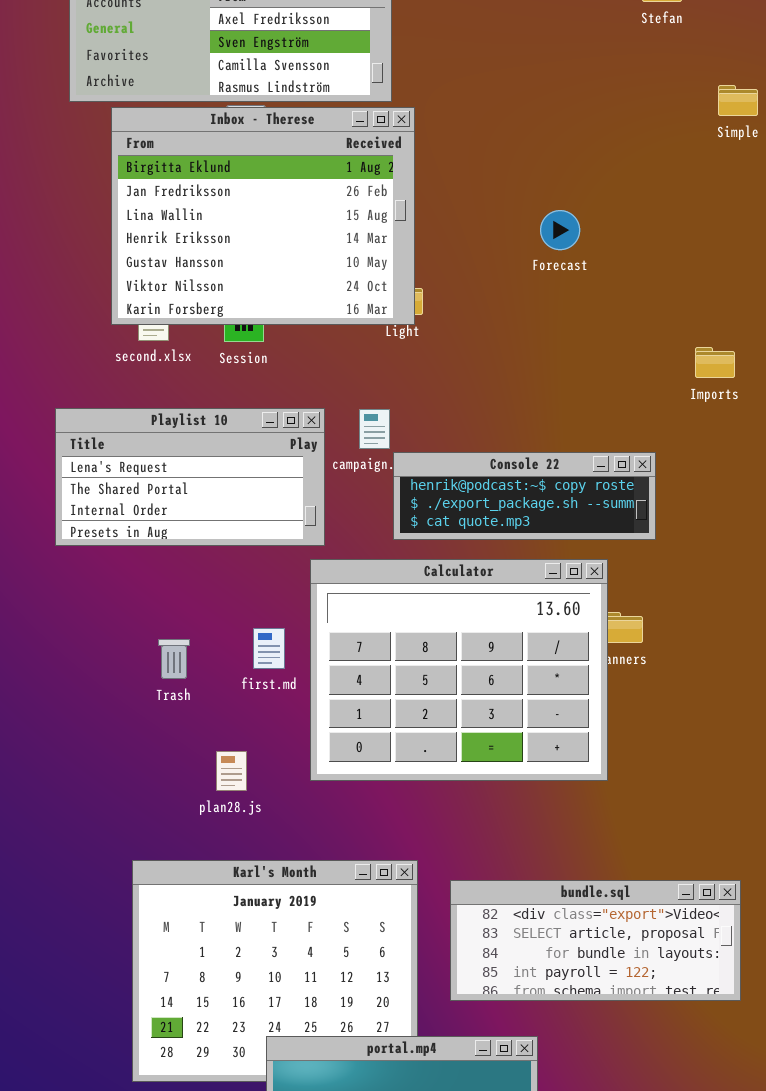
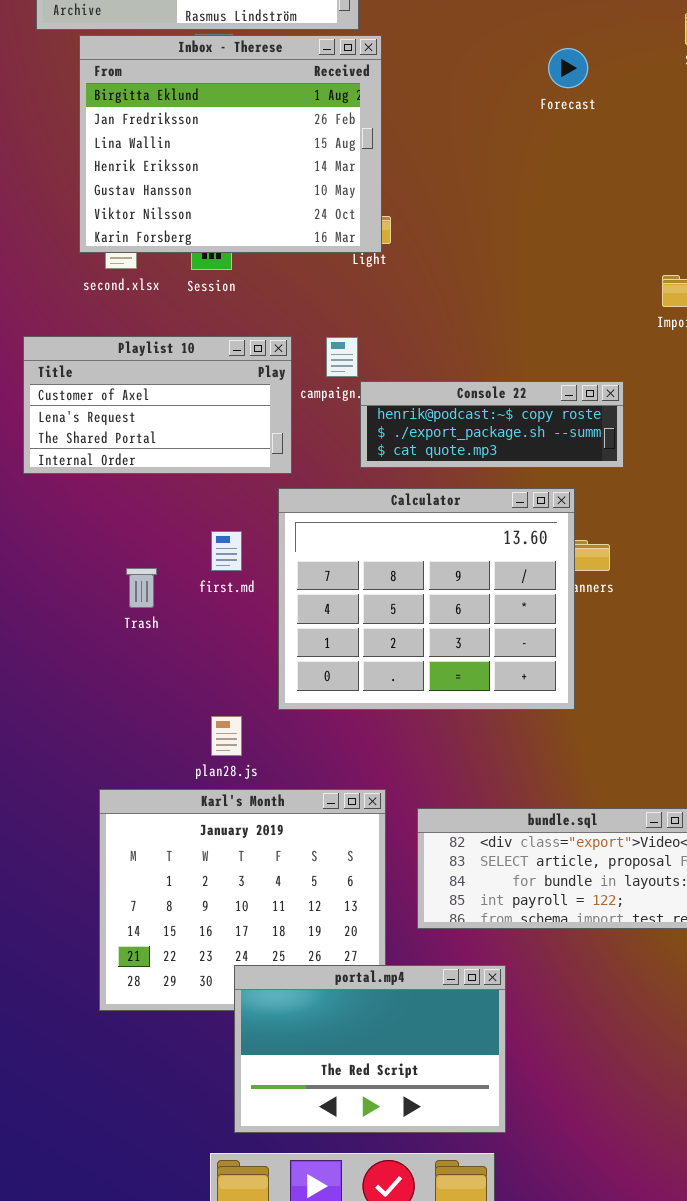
Forecast: [540,210,580,250] -> [548,48,588,88], moved
Playlist 10: [55,408,325,546] -> [23,336,292,474], scrolled up 1 row
first.md: [253,628,285,669] -> [211,531,242,571], moved
plan28.js: [216,751,247,791] -> [211,716,242,756], moved

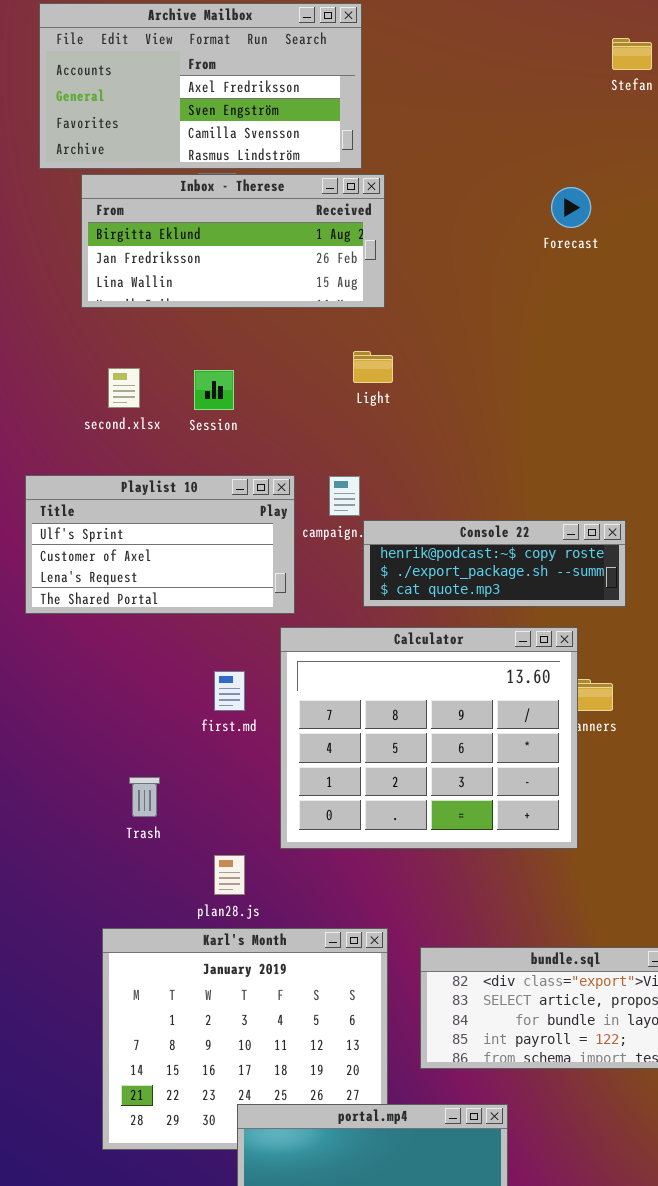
Inbox - Therese: [79,35,382,253] -> [81,174,385,308], resized
Playlist 10: [23,336,292,474] -> [25,475,295,614], scrolled up 1 row
Trash: [126,568,157,608] -> [129,777,160,817], moved

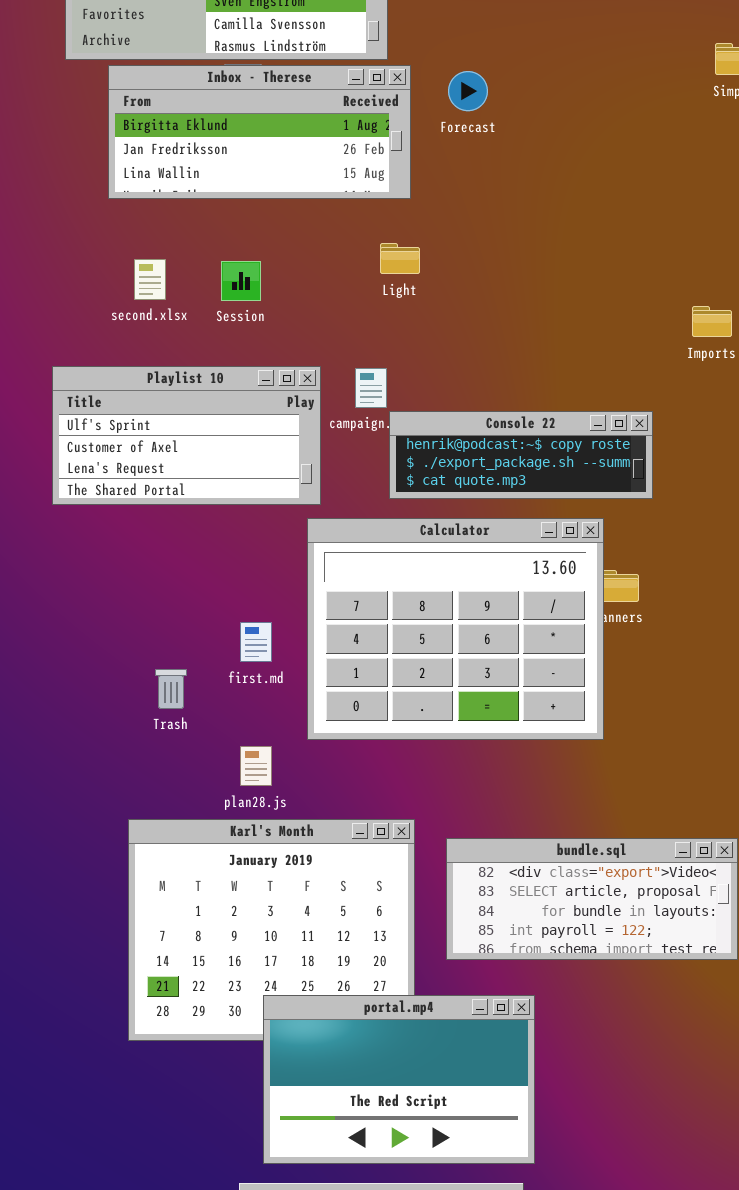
Forecast: [551,187,591,228] -> [448,71,488,111], moved
first.md: [214,671,245,711] -> [240,622,272,662], moved

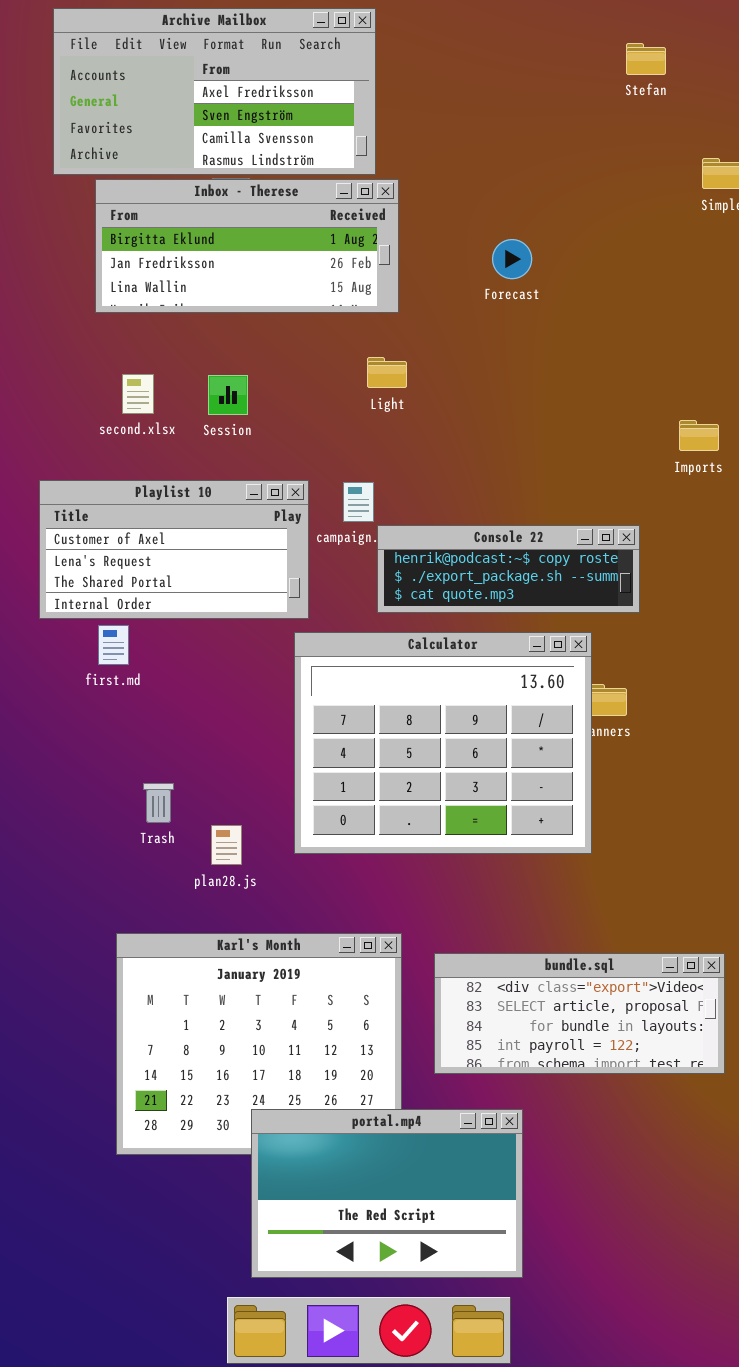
Forecast: [448,71,488,111] -> [492,239,532,279], moved
Playlist 10: [52,366,321,505] -> [39,480,309,619], scrolled down 1 row
first.md: [240,622,272,662] -> [98,625,129,665], moved
plan28.js: [240,746,272,786] -> [211,825,242,865], moved

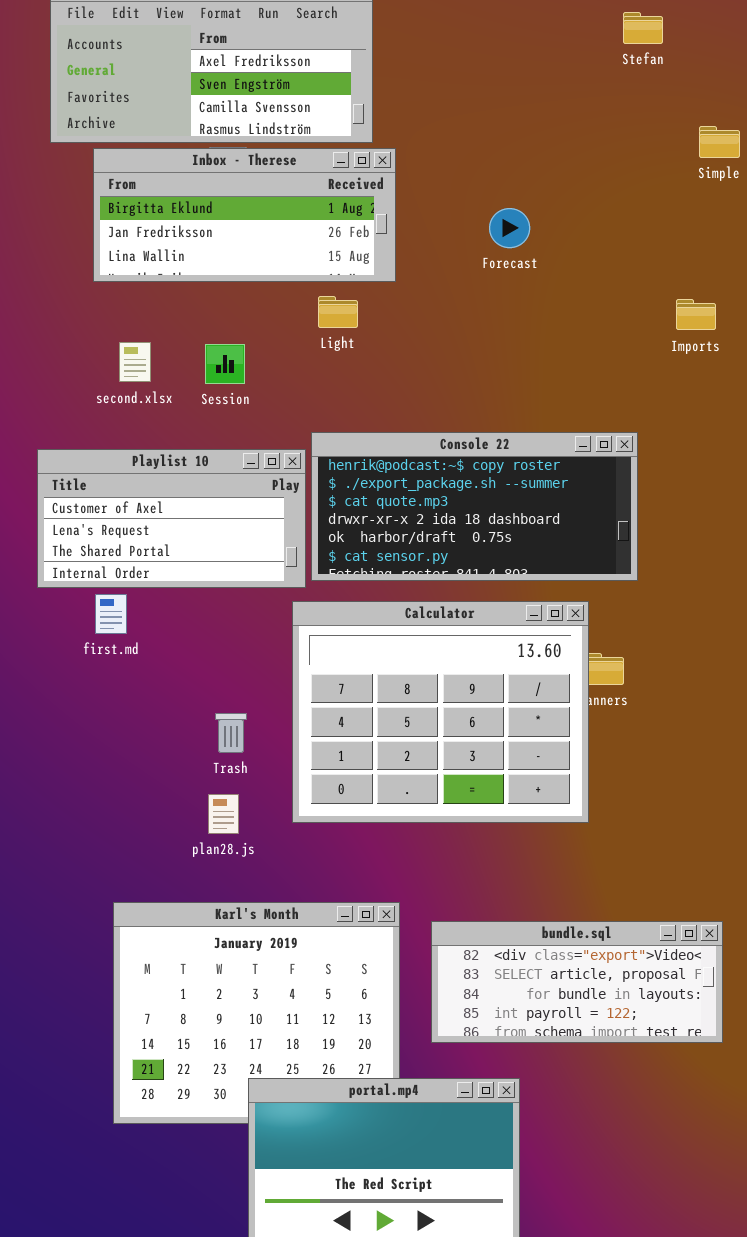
Light: [367,357,407,388] -> [318,296,358,328], moved
Imports: [679,420,719,451] -> [676,299,716,330], moved
Console 22: [377,525,640,613] -> [311,432,638,581], resized
Trash: [143,783,174,823] -> [215,713,247,753], moved

